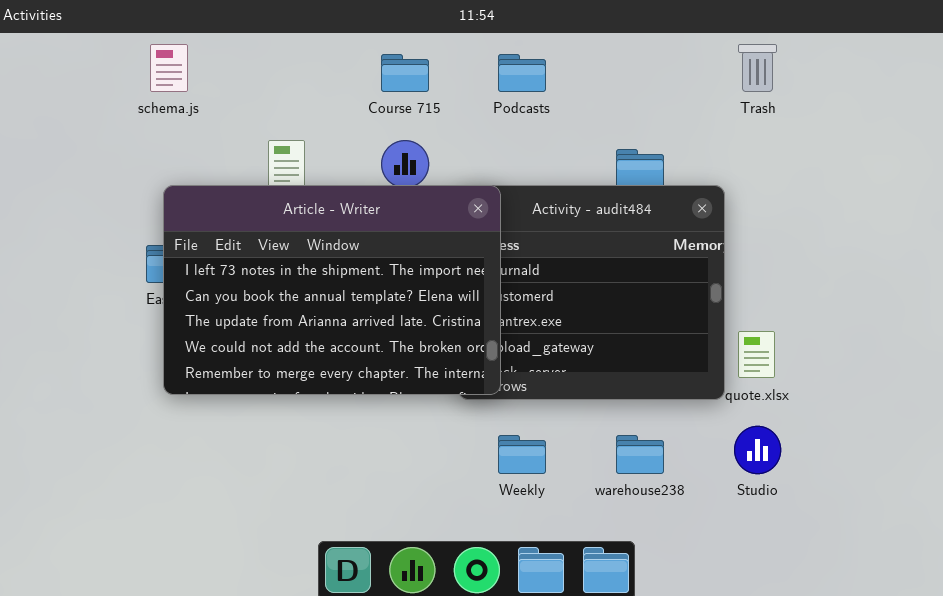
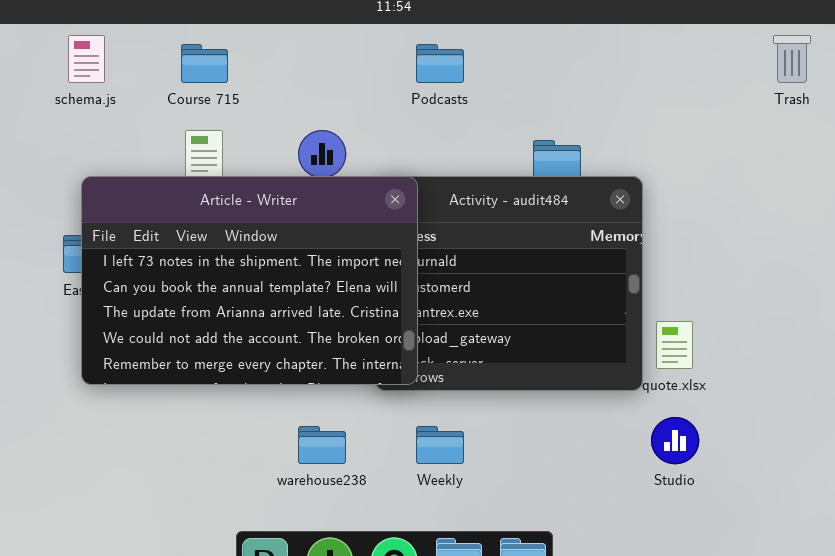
Trash: [738,44,777,92] -> [773,35,811,83], moved
Course 715: [381,54,429,92] -> [181,44,228,83], moved
warehouse238: [616,435,664,474] -> [298,426,346,464], moved

